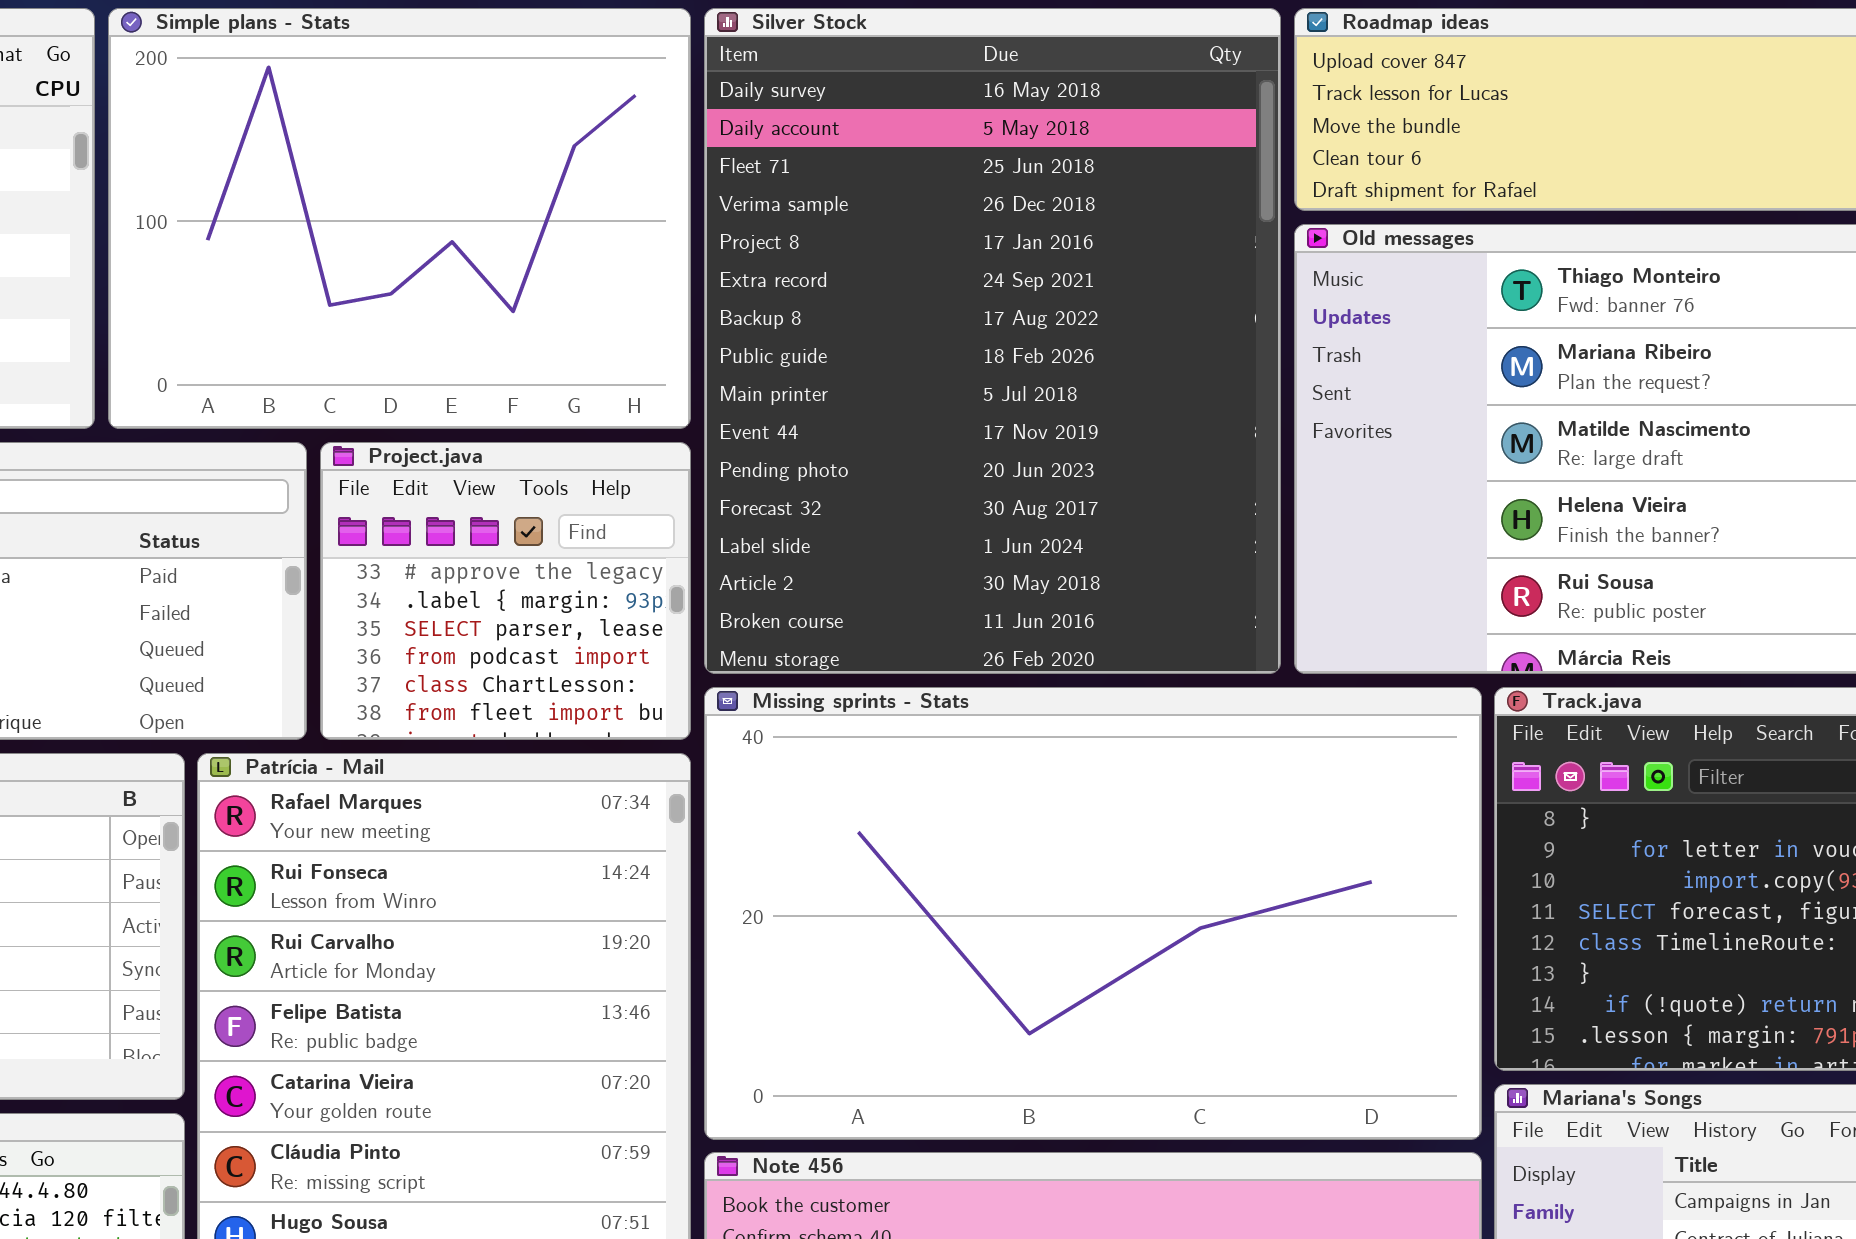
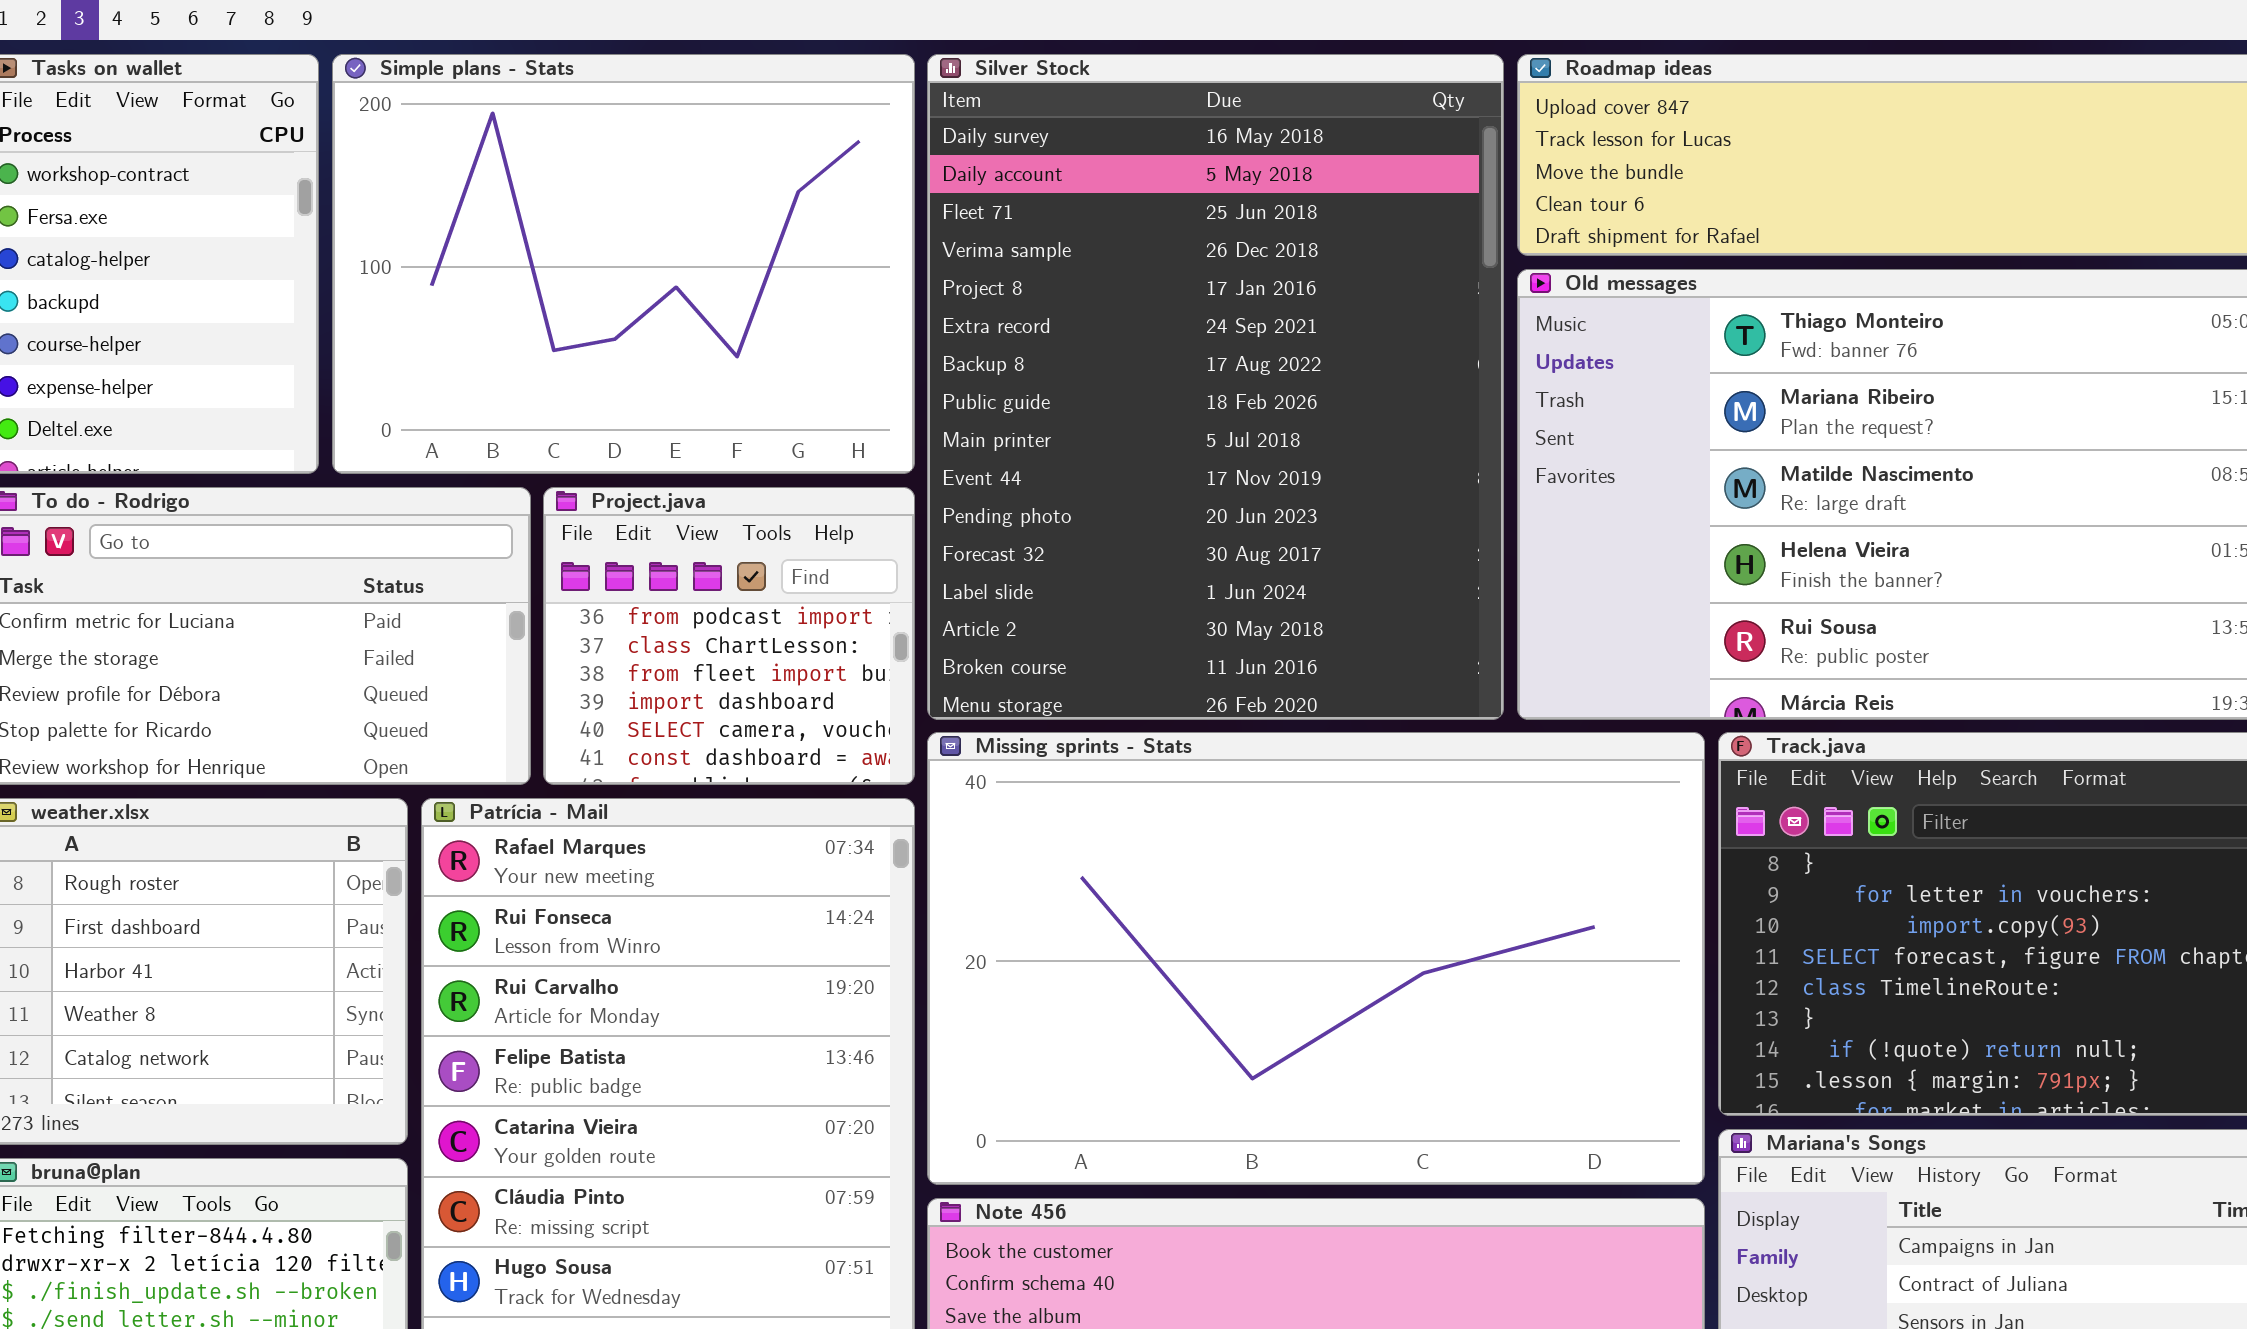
Project.java: [320,442,691,740] -> [543,487,915,785], scrolled down 3 rows

